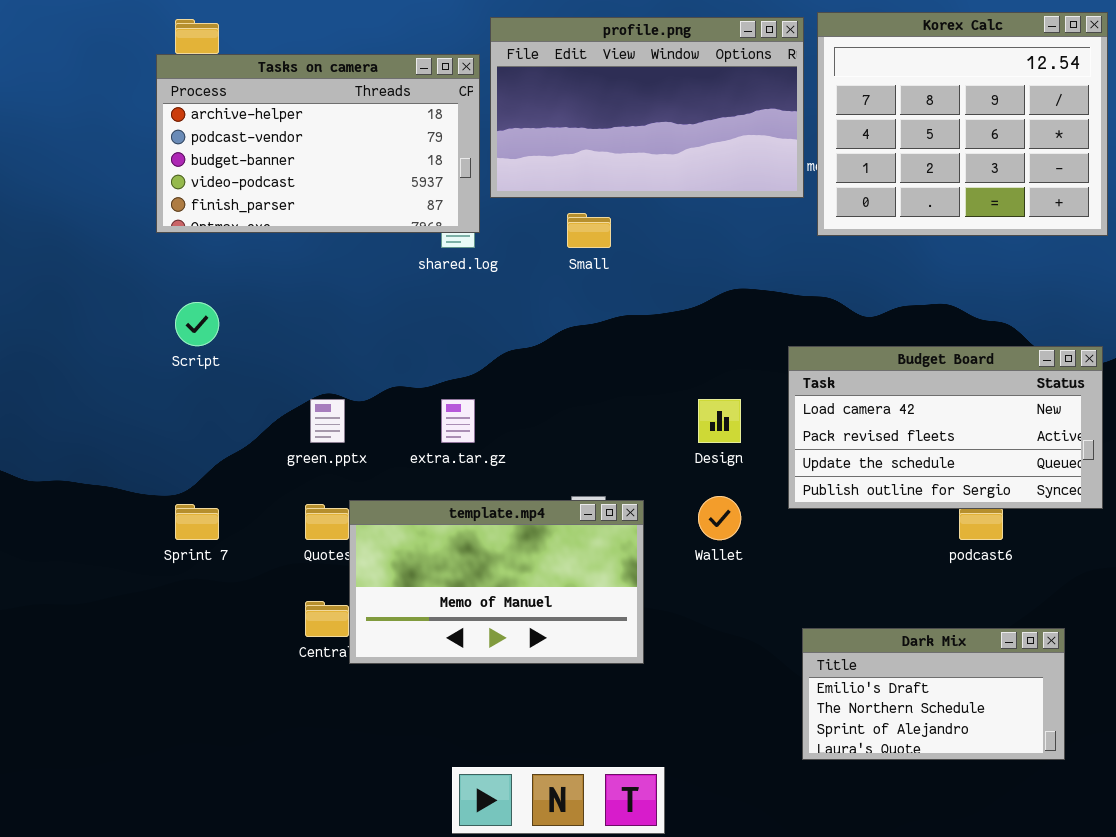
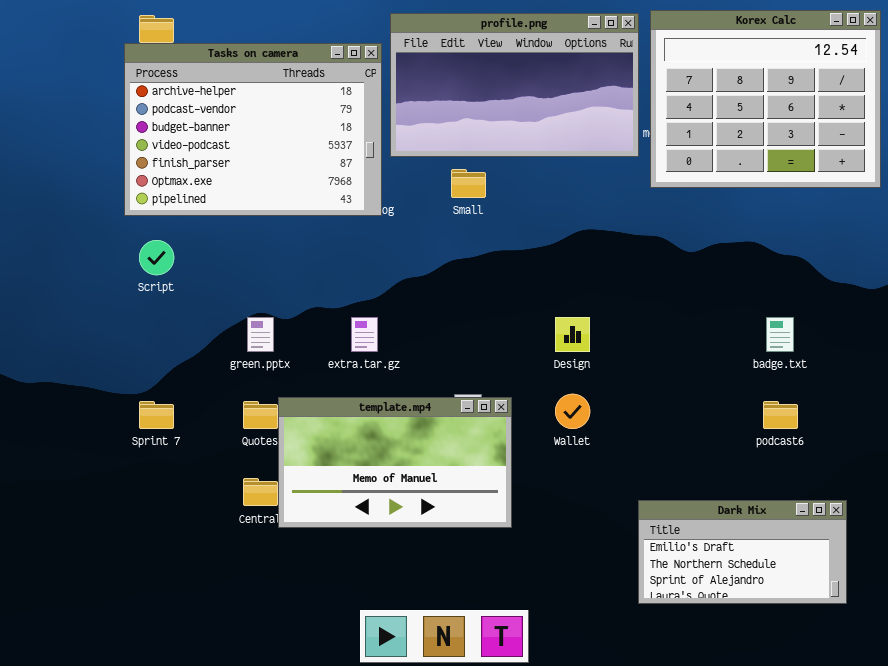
Tasks on camera: [156,54,480,233] -> [124,43,382,216], resized
Budget Board: [788,346,1103,509] -> none, closed

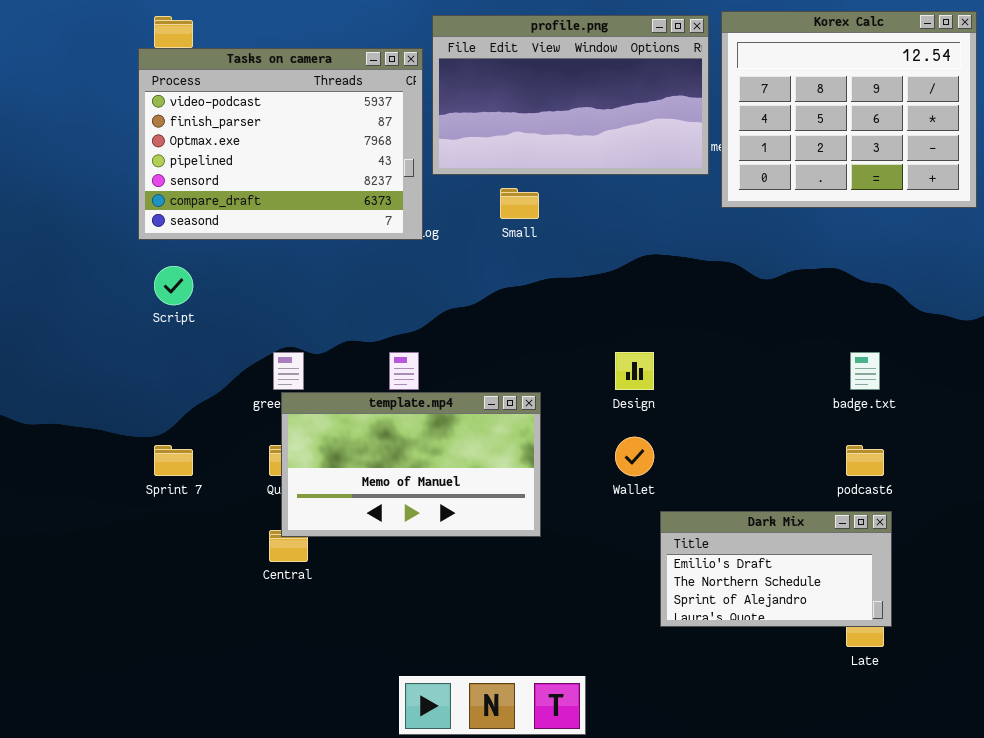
Tasks on camera: [124,43,382,216] -> [138,48,423,240], scrolled down 3 rows
template.mp4: [278,397,512,528] -> [281,392,541,537], moved
Dark Mix: [638,500,847,604] -> [660,511,892,627], moved

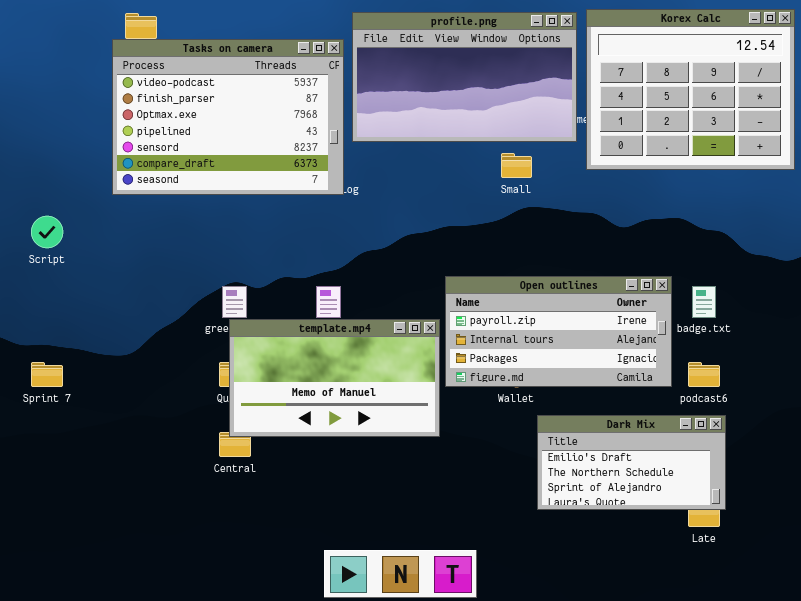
Small: [500,188,539,219] -> [501,153,532,178], moved
Script: [154,266,193,305] -> [31,216,63,248], moved
Open outlines: none -> [445,276,672,387], opened
Sprint 7: [154,445,193,476] -> [31,362,63,387], moved

